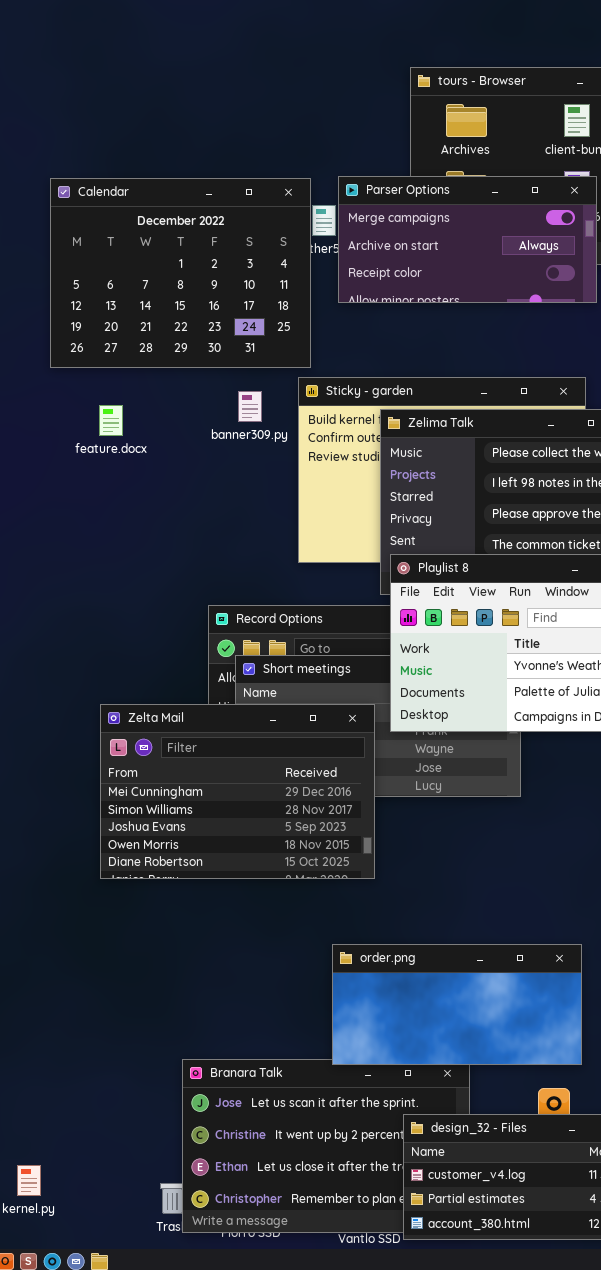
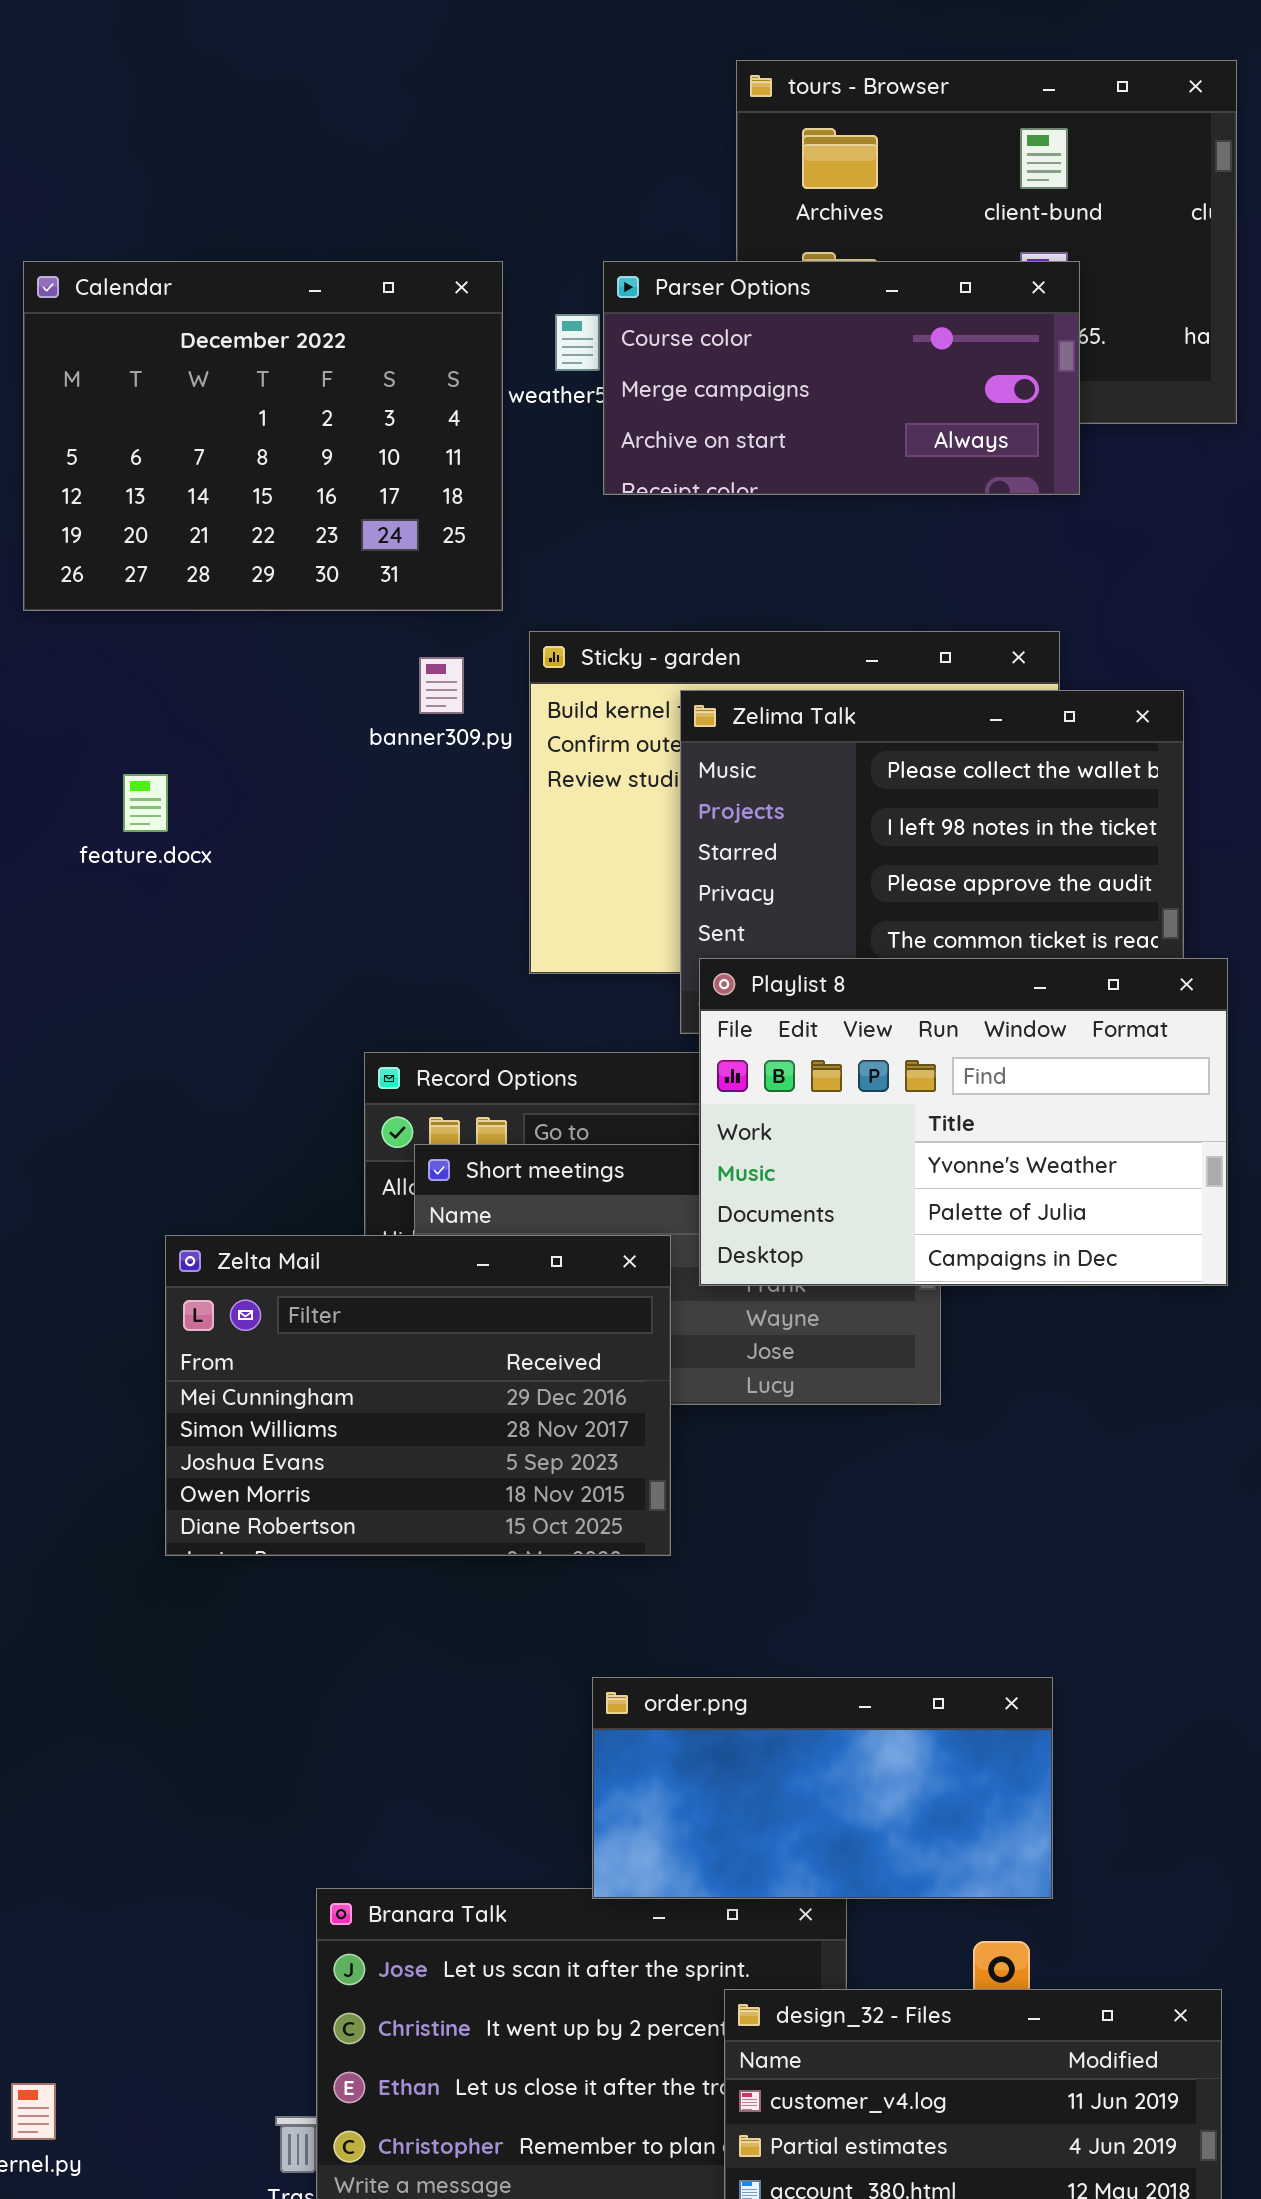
Parser Options: [338,176,597,303] -> [603,261,1080,495], scrolled up 1 row
Calendar: [50,178,311,368] -> [23,261,503,611], moved
feature.docx: [99,405,123,436] -> [123,774,168,832], moved

